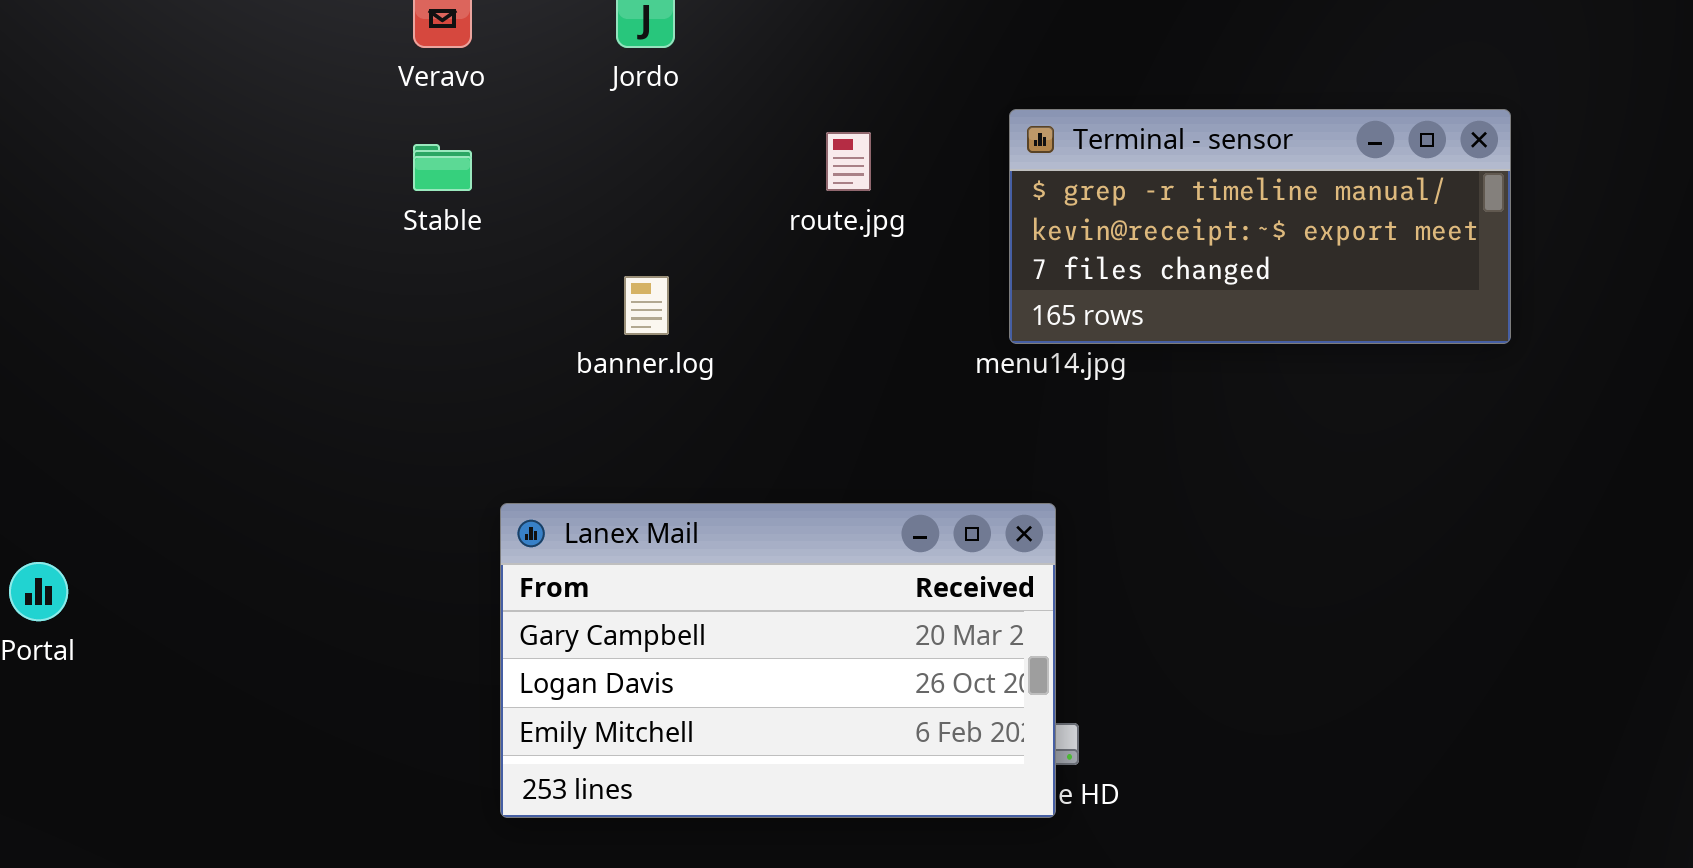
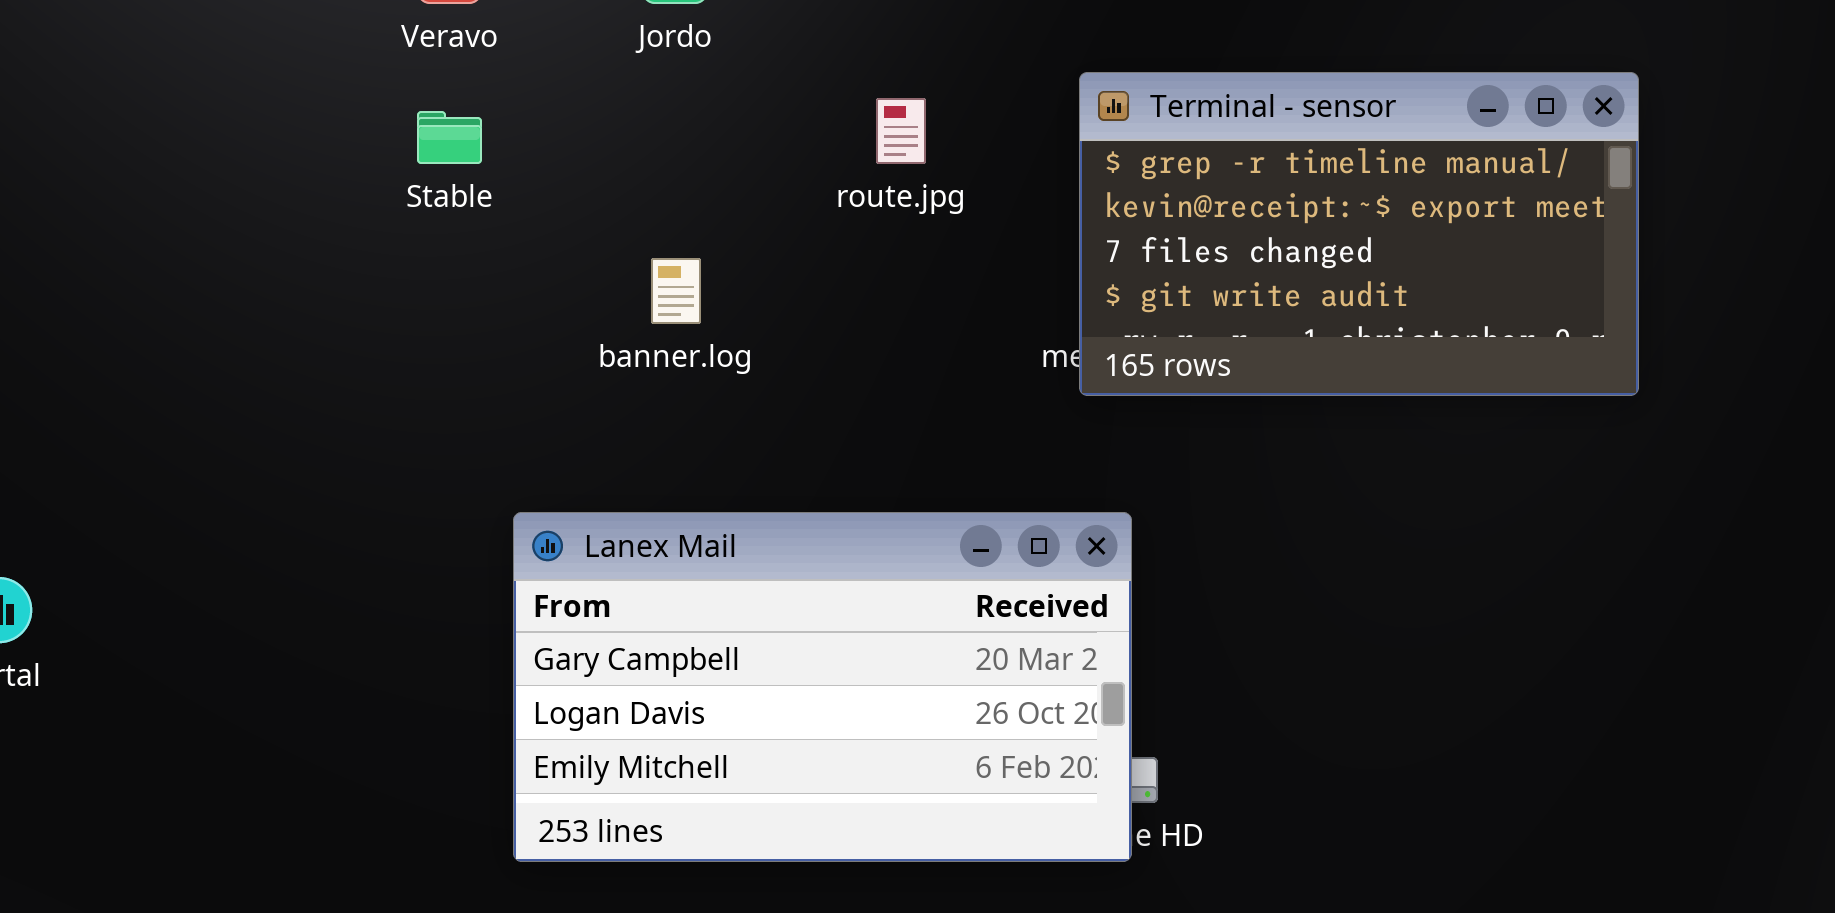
Terminal - sensor: [1009,109,1511,344] -> [1079,72,1639,396], resized

